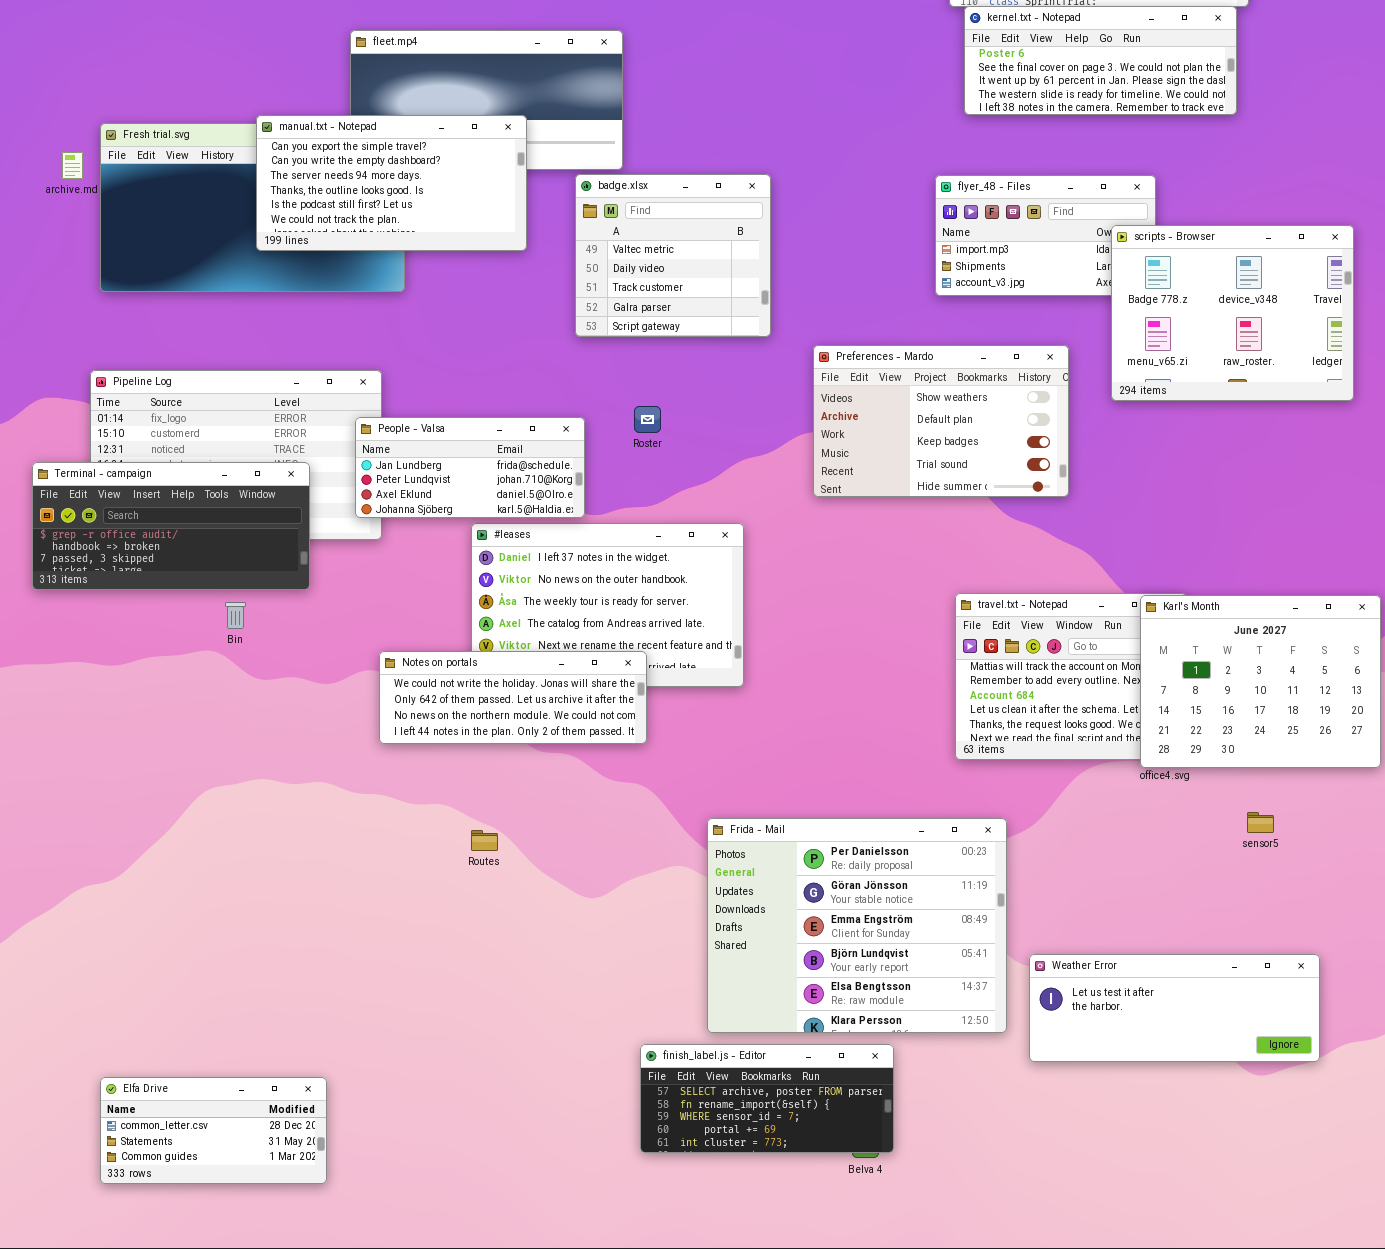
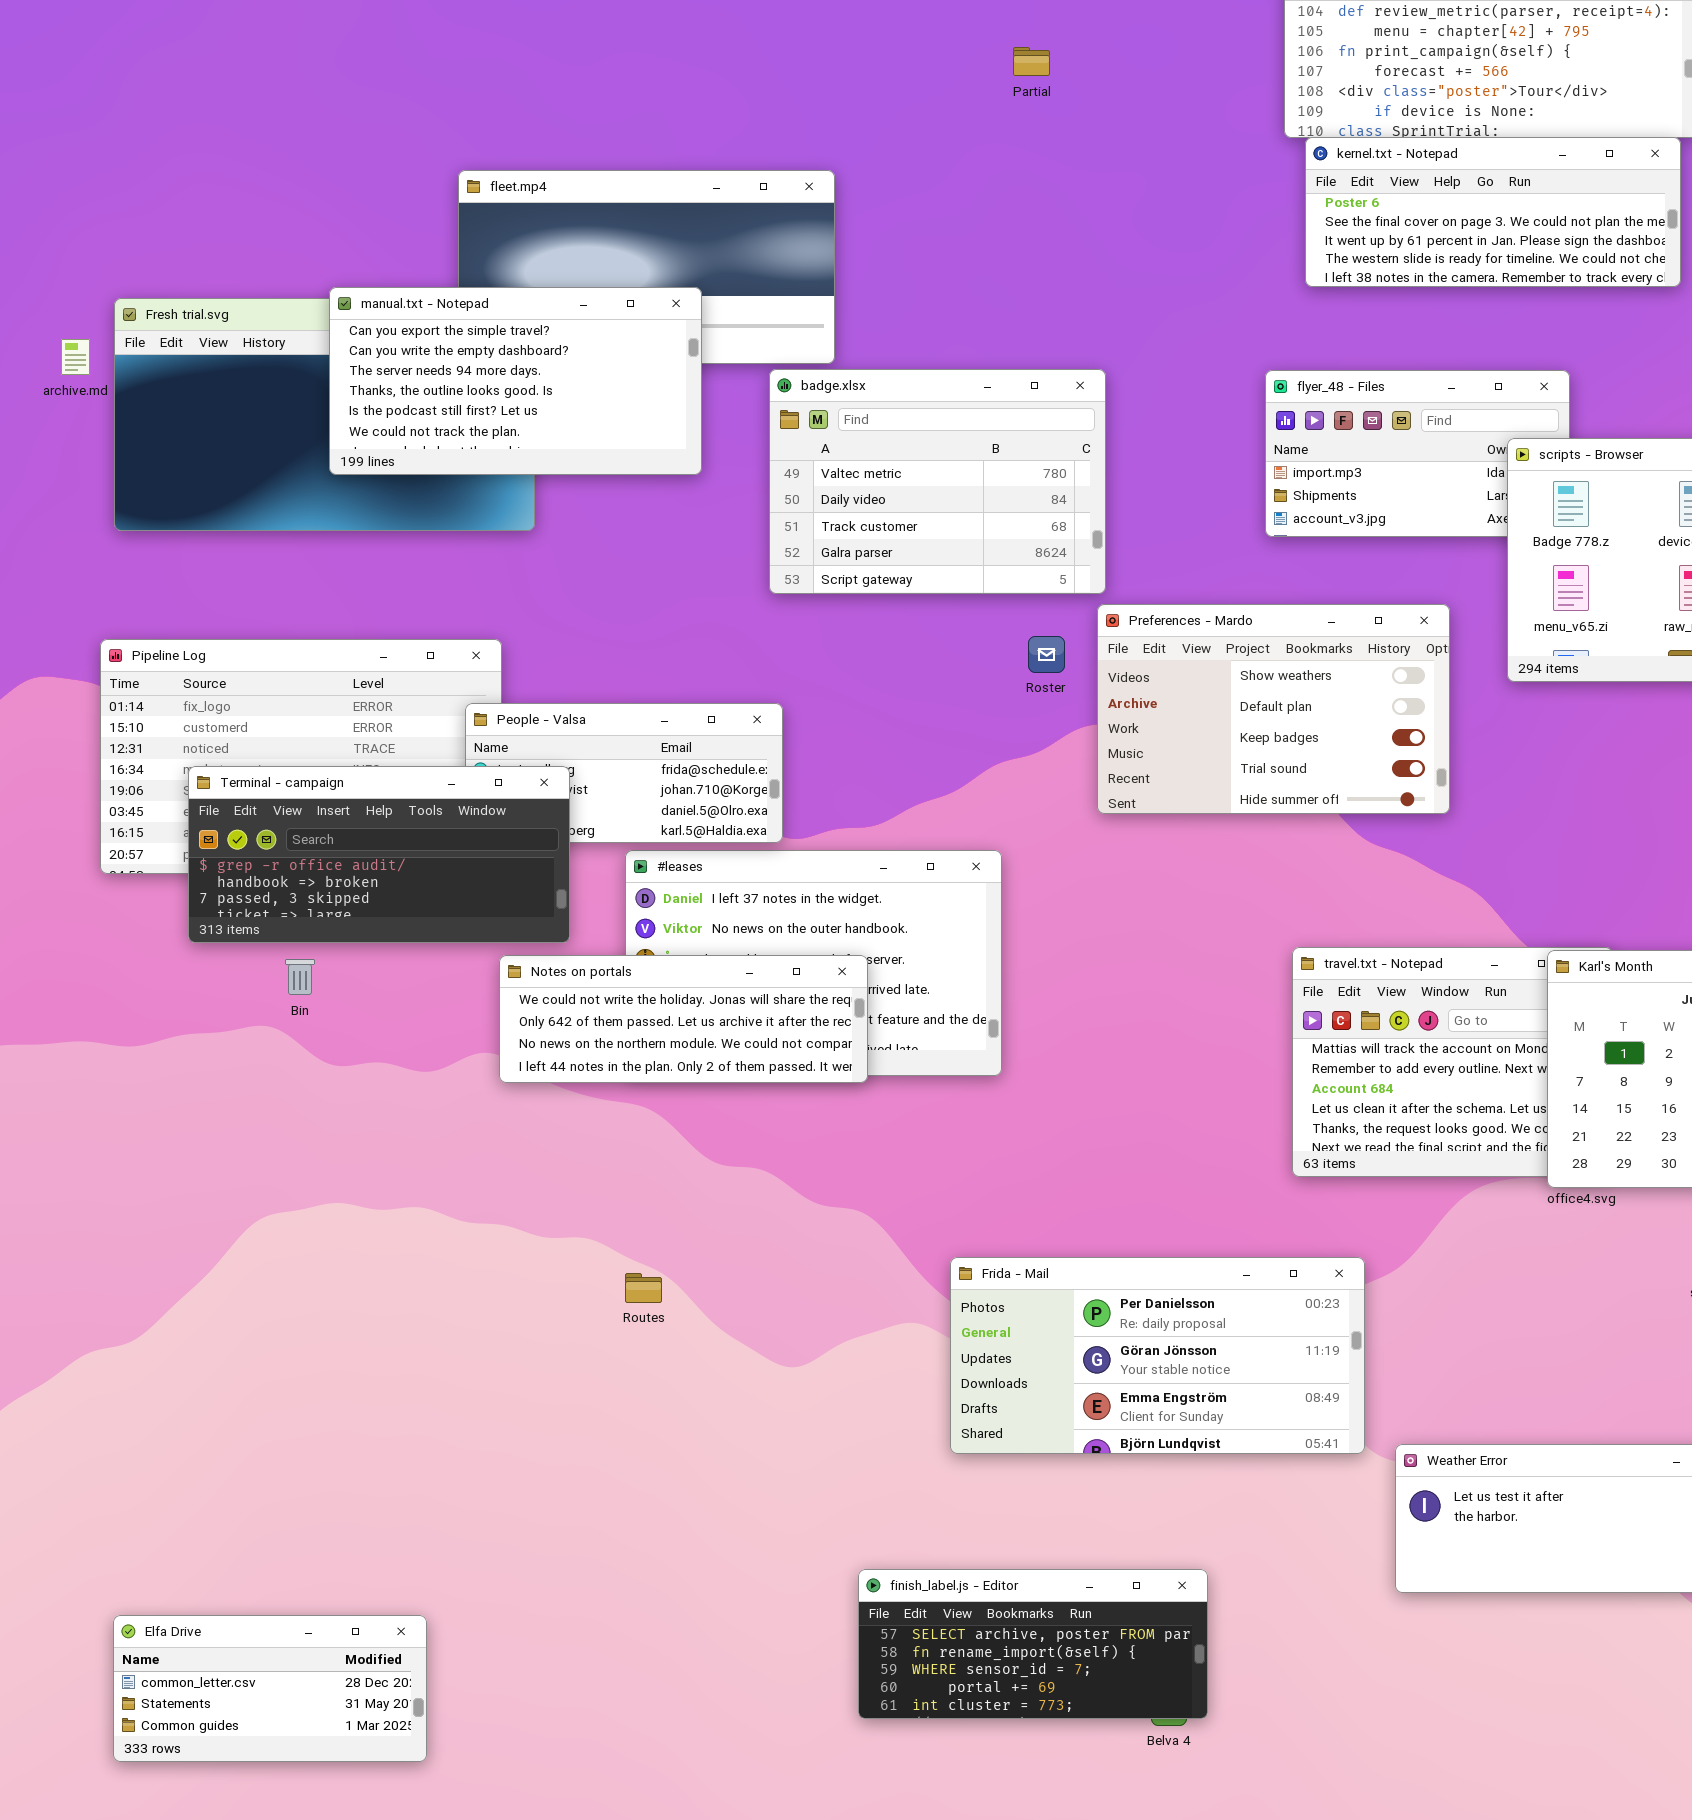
badge.xlsx: [575,174,771,337] -> [769,369,1106,594], resized
Roster: [634,406,661,433] -> [1028,636,1065,673], moved
Terminal - campaign: [32,462,310,590] -> [188,766,570,943], moved
Notes on portals: [379,651,647,744] -> [499,955,868,1083], moved
Frida - Mail: [707,818,1007,1033] -> [950,1257,1365,1454], resized

